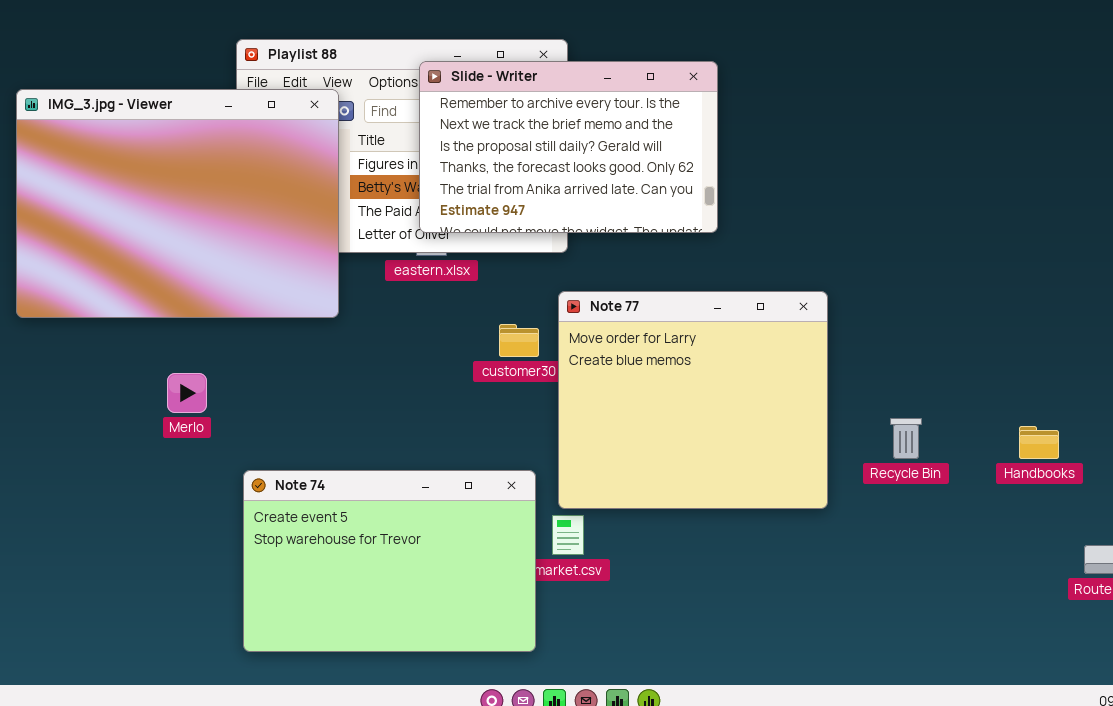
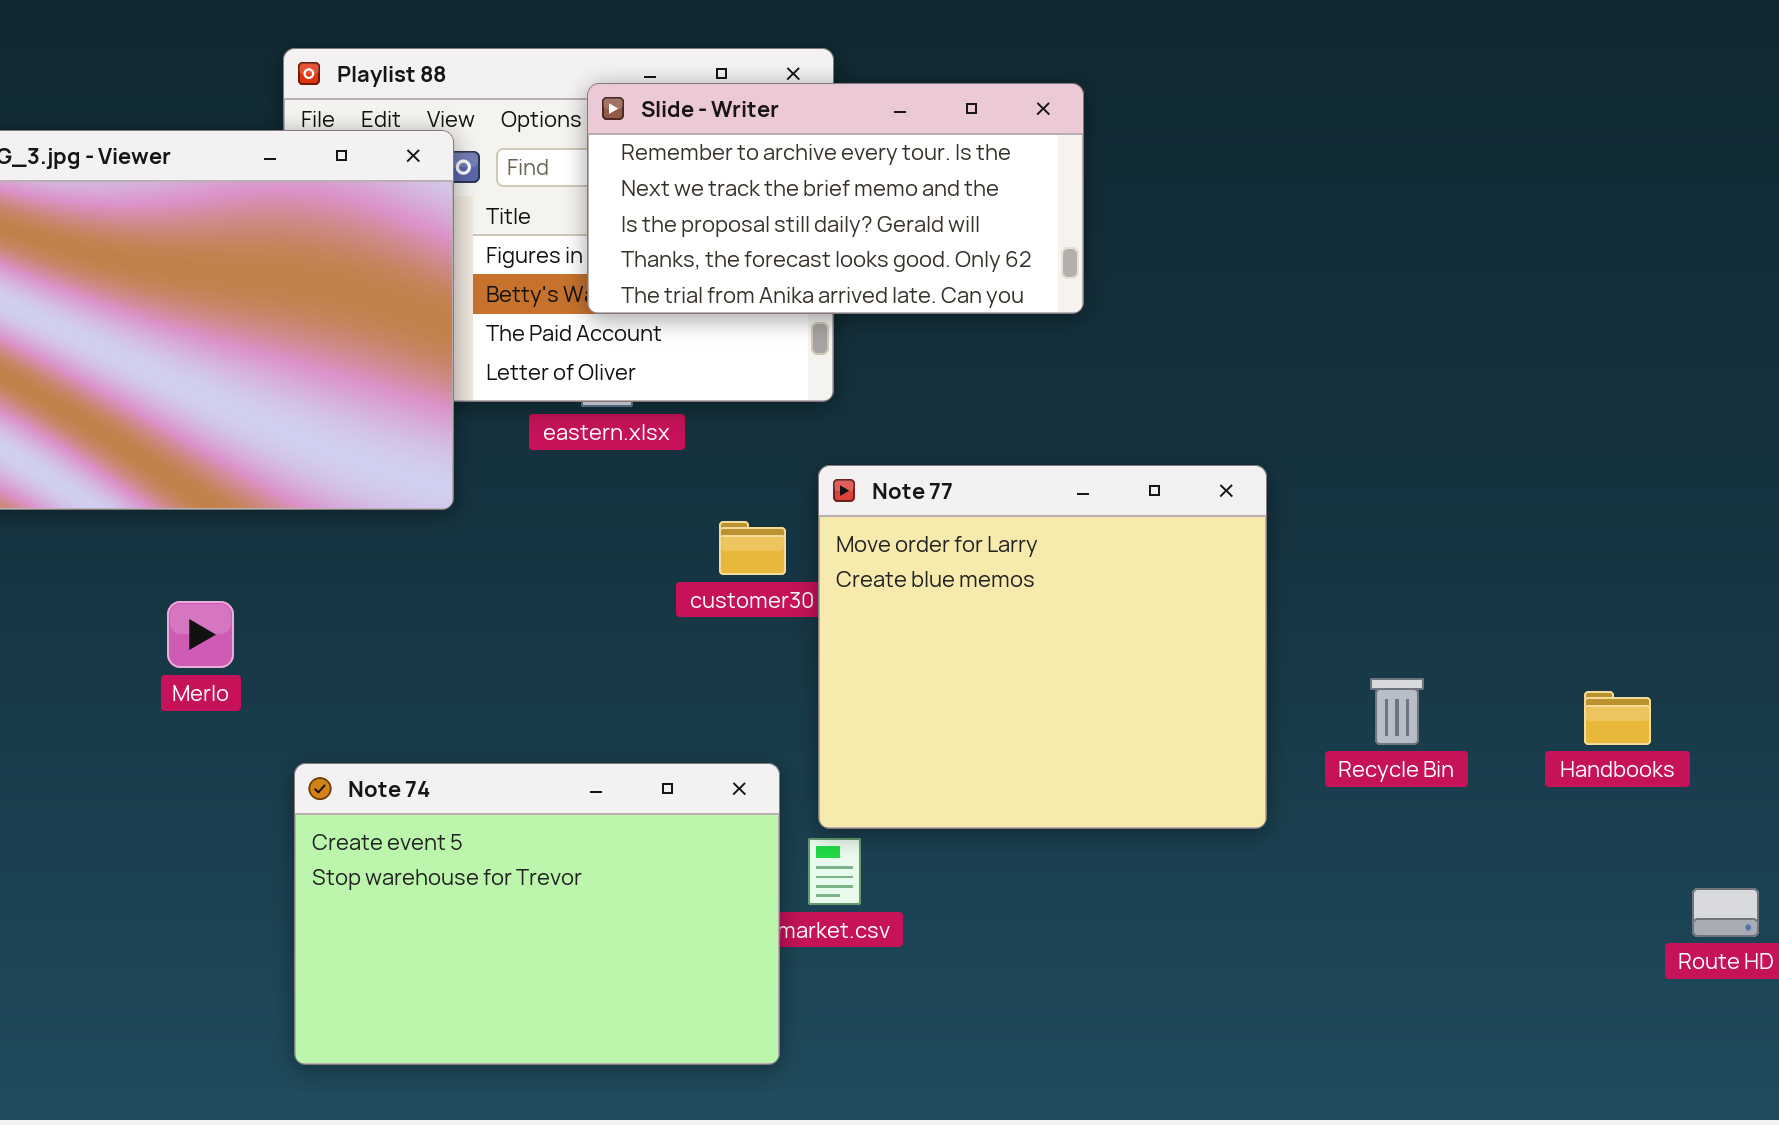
Slide - Writer: [419,61,718,233] -> [587,83,1084,314], resized

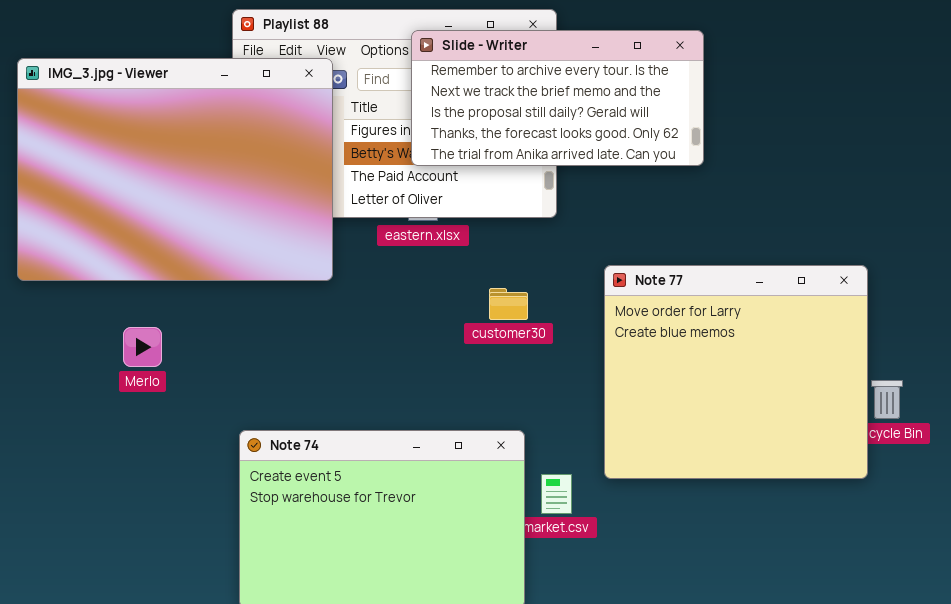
Note 77: [818,465,1267,829] -> [604,265,868,479], moved
Merlo: [167,601,234,668] -> [123,327,162,367], moved

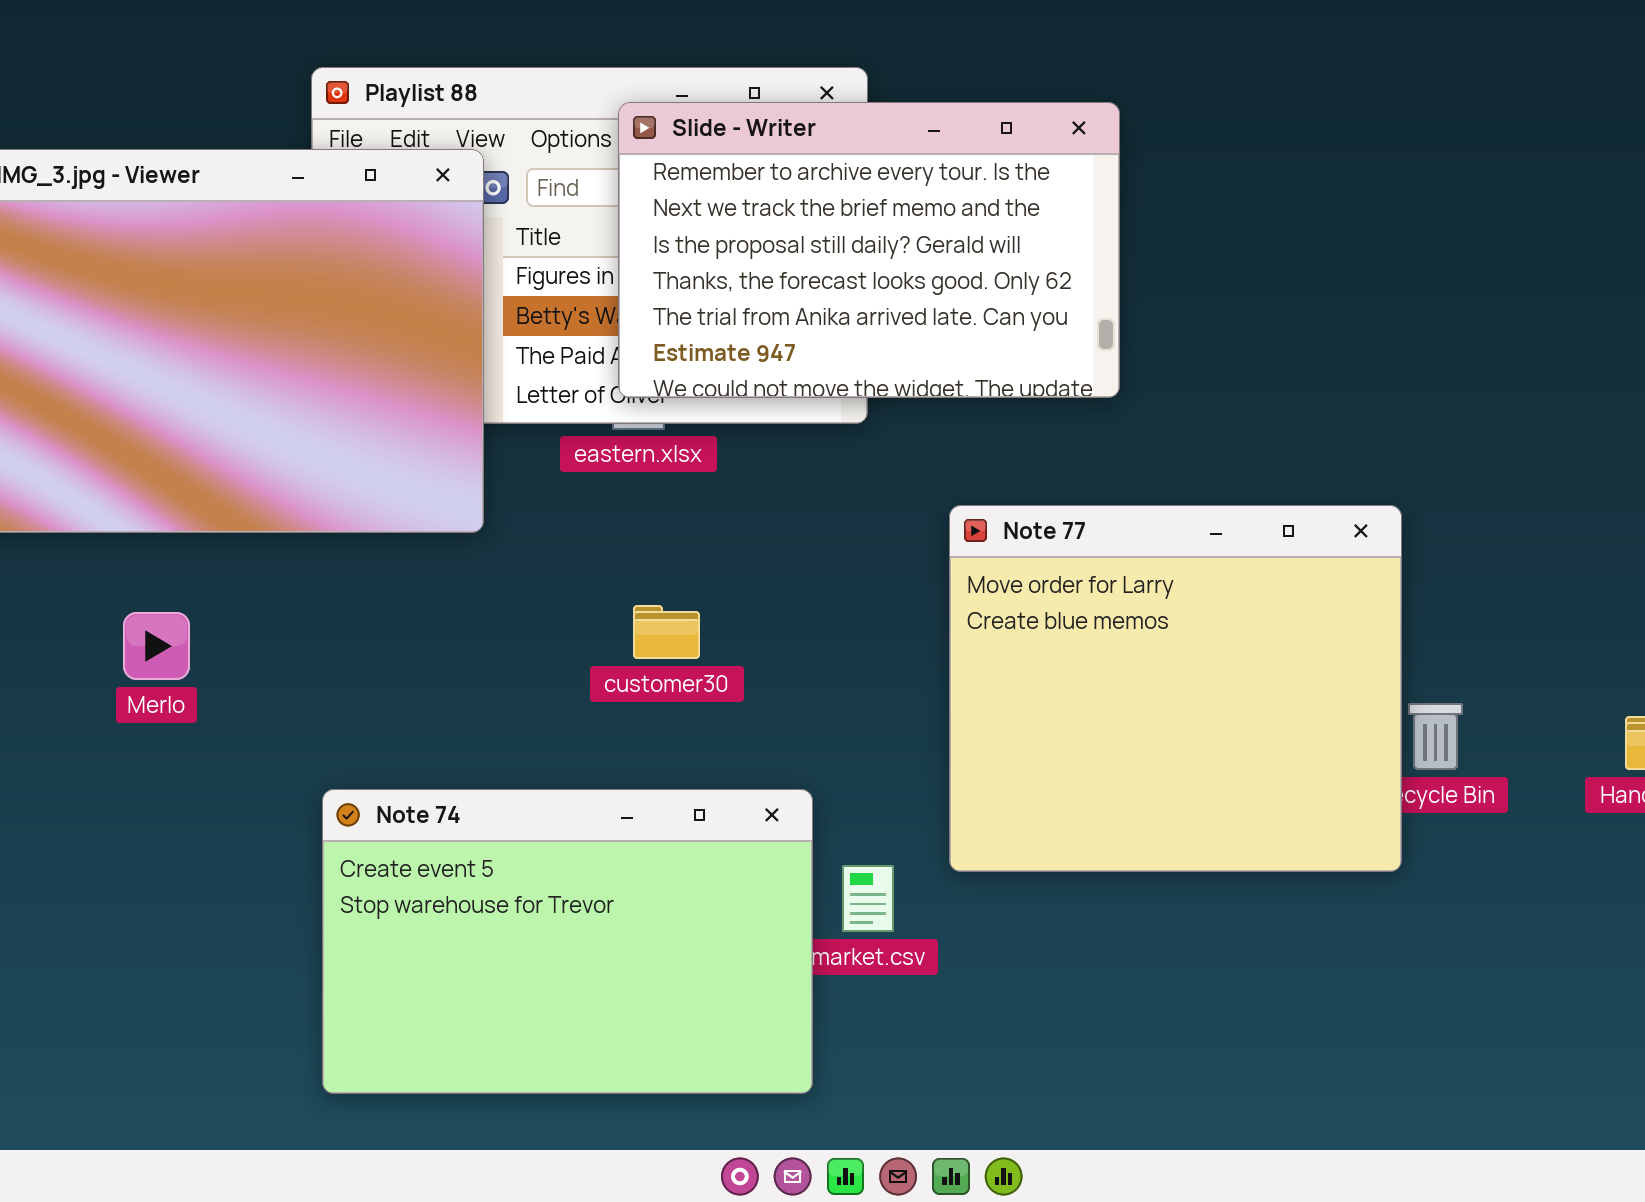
Slide - Writer: [411,30,704,166] -> [618,102,1120,398], resized
customer30: [489,288,528,320] -> [633,605,700,659], moved

